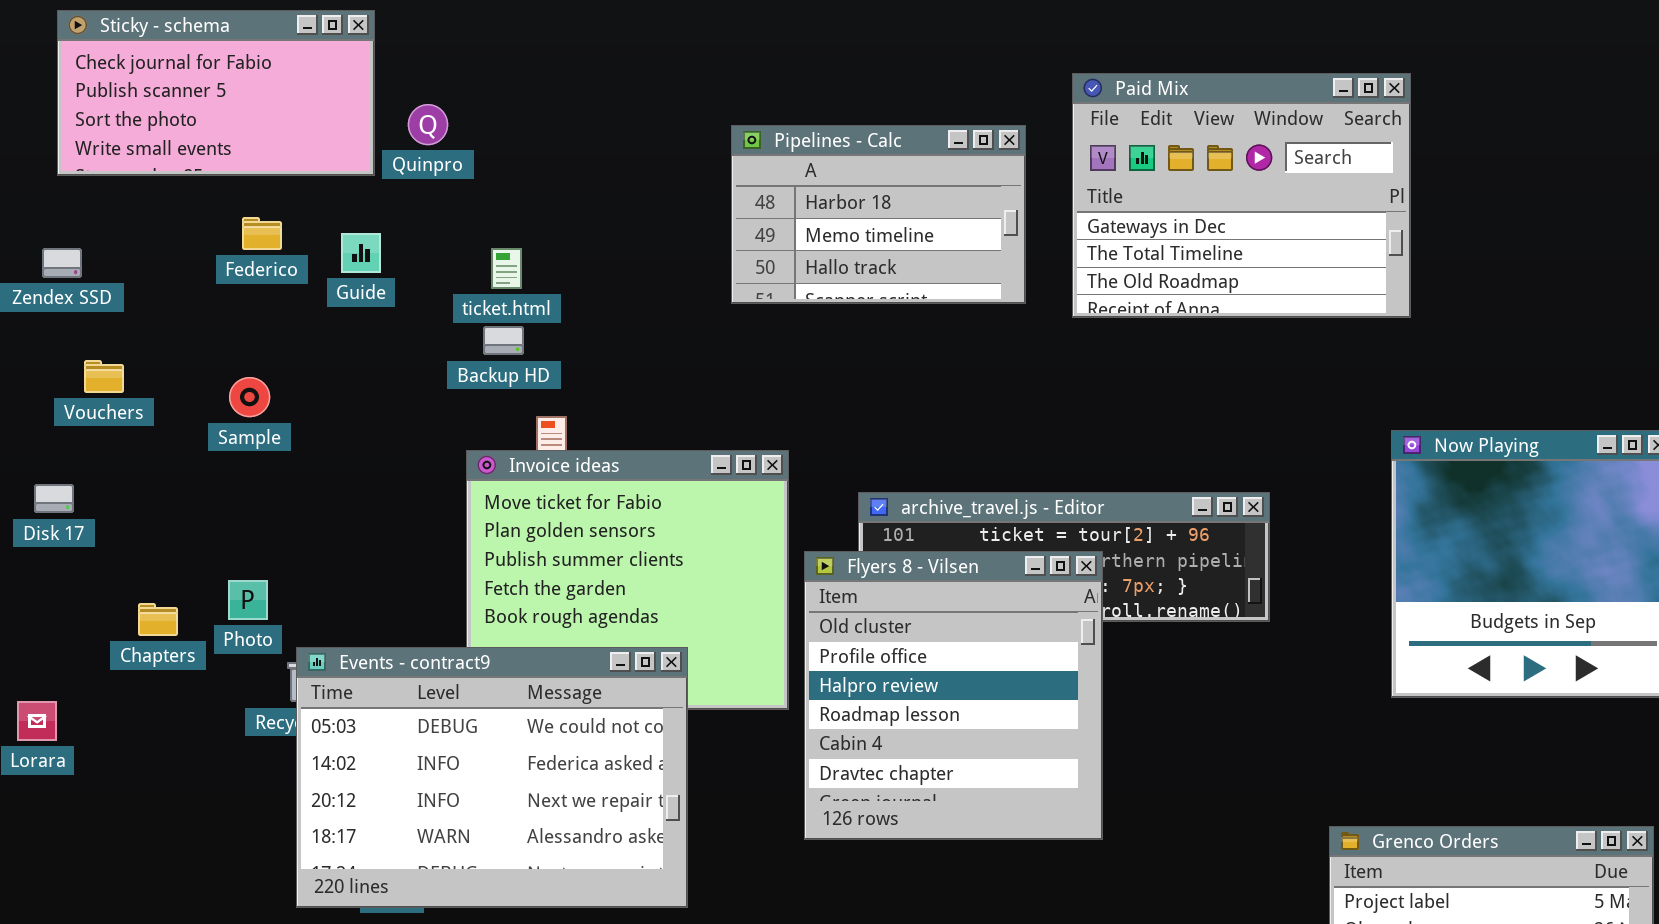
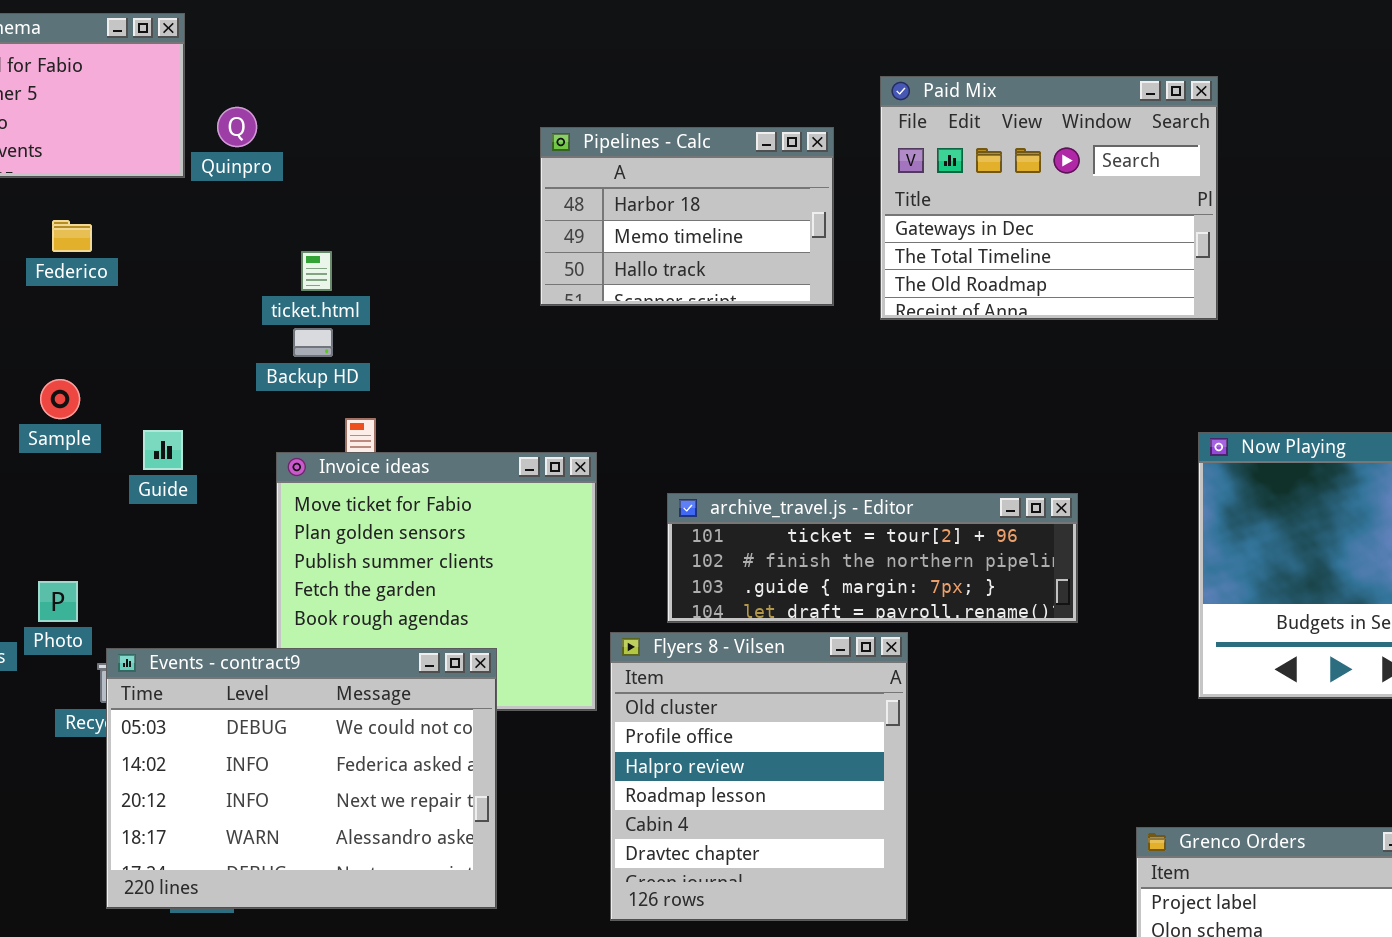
Guide: [341,233,381,273] -> [143,430,183,470], moved
Flyers 8 - Vilsen: [804,551,1103,840] -> [610,632,908,921], moved

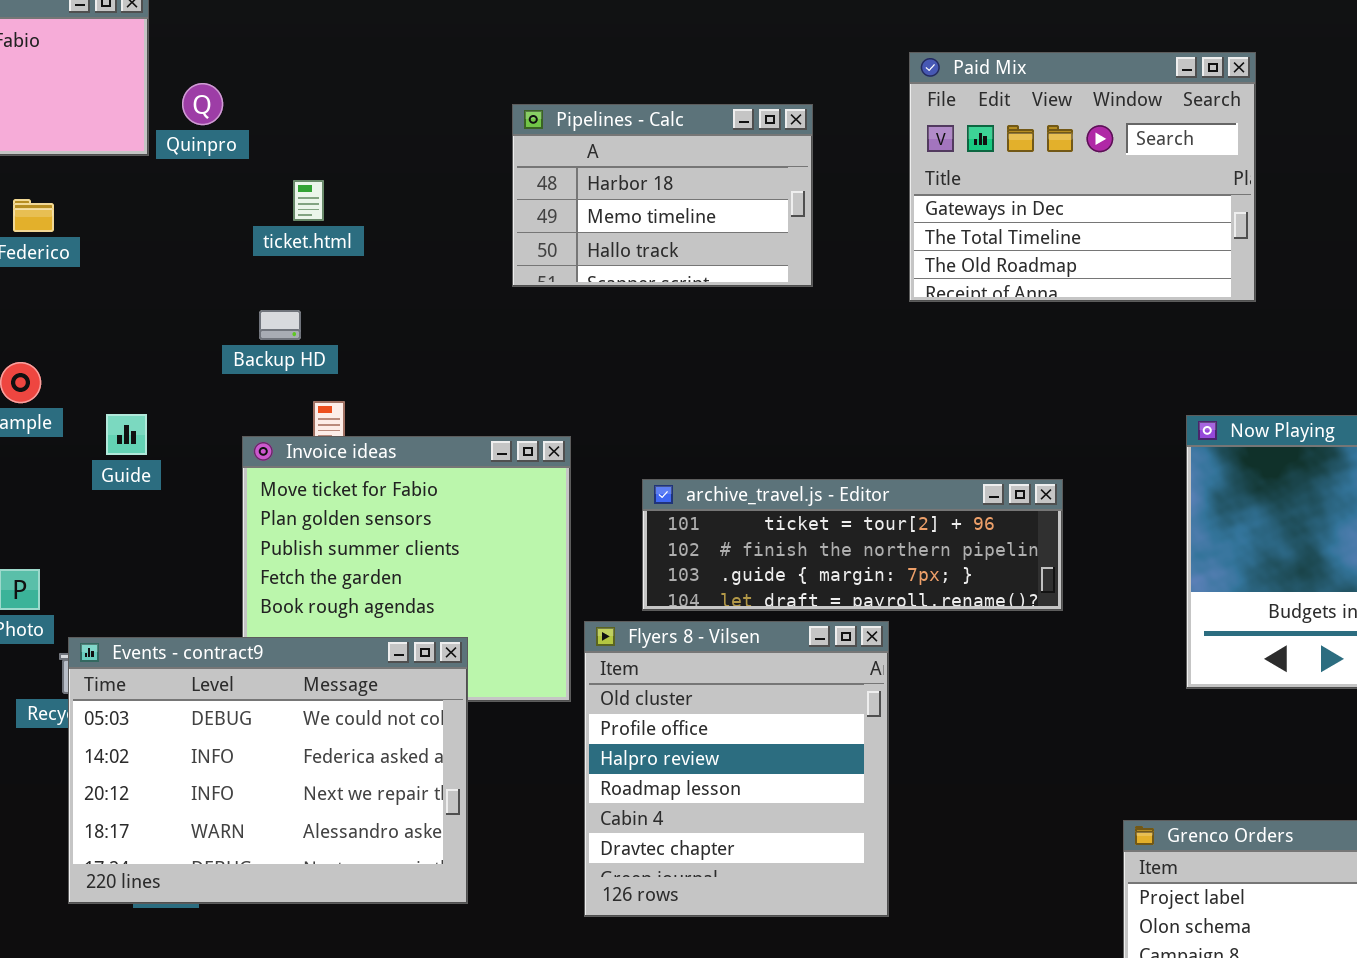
Paid Mix: [880,76,1218,320] -> [909,52,1256,302], moved
ticket.html: [301,251,332,291] -> [293,180,324,221], moved

